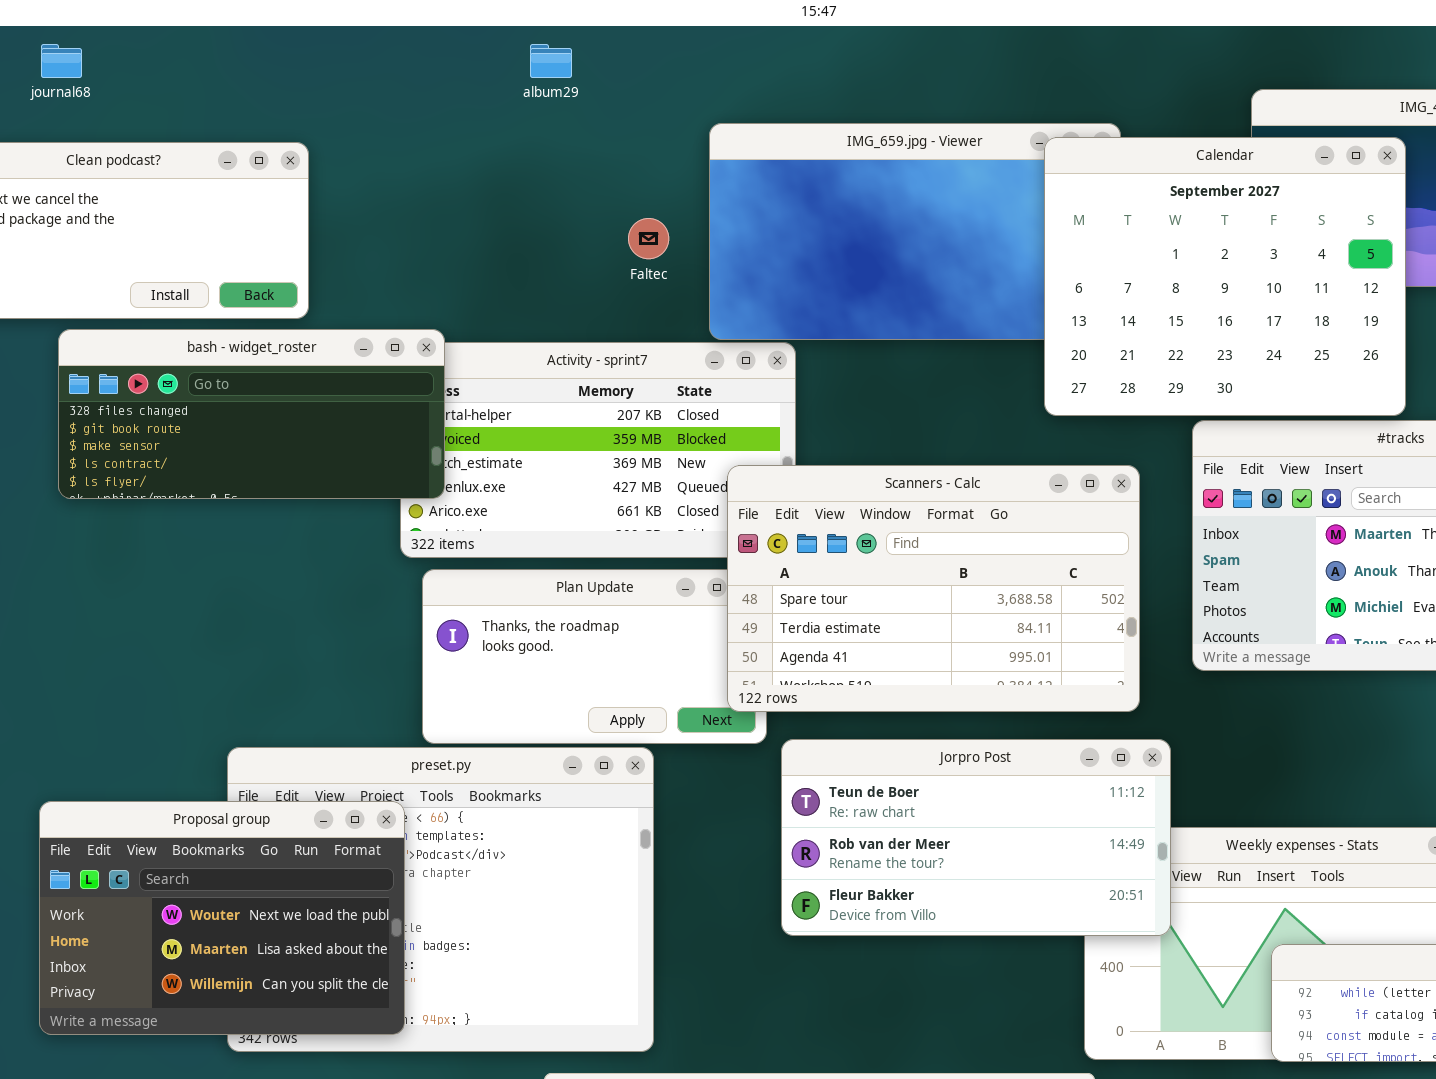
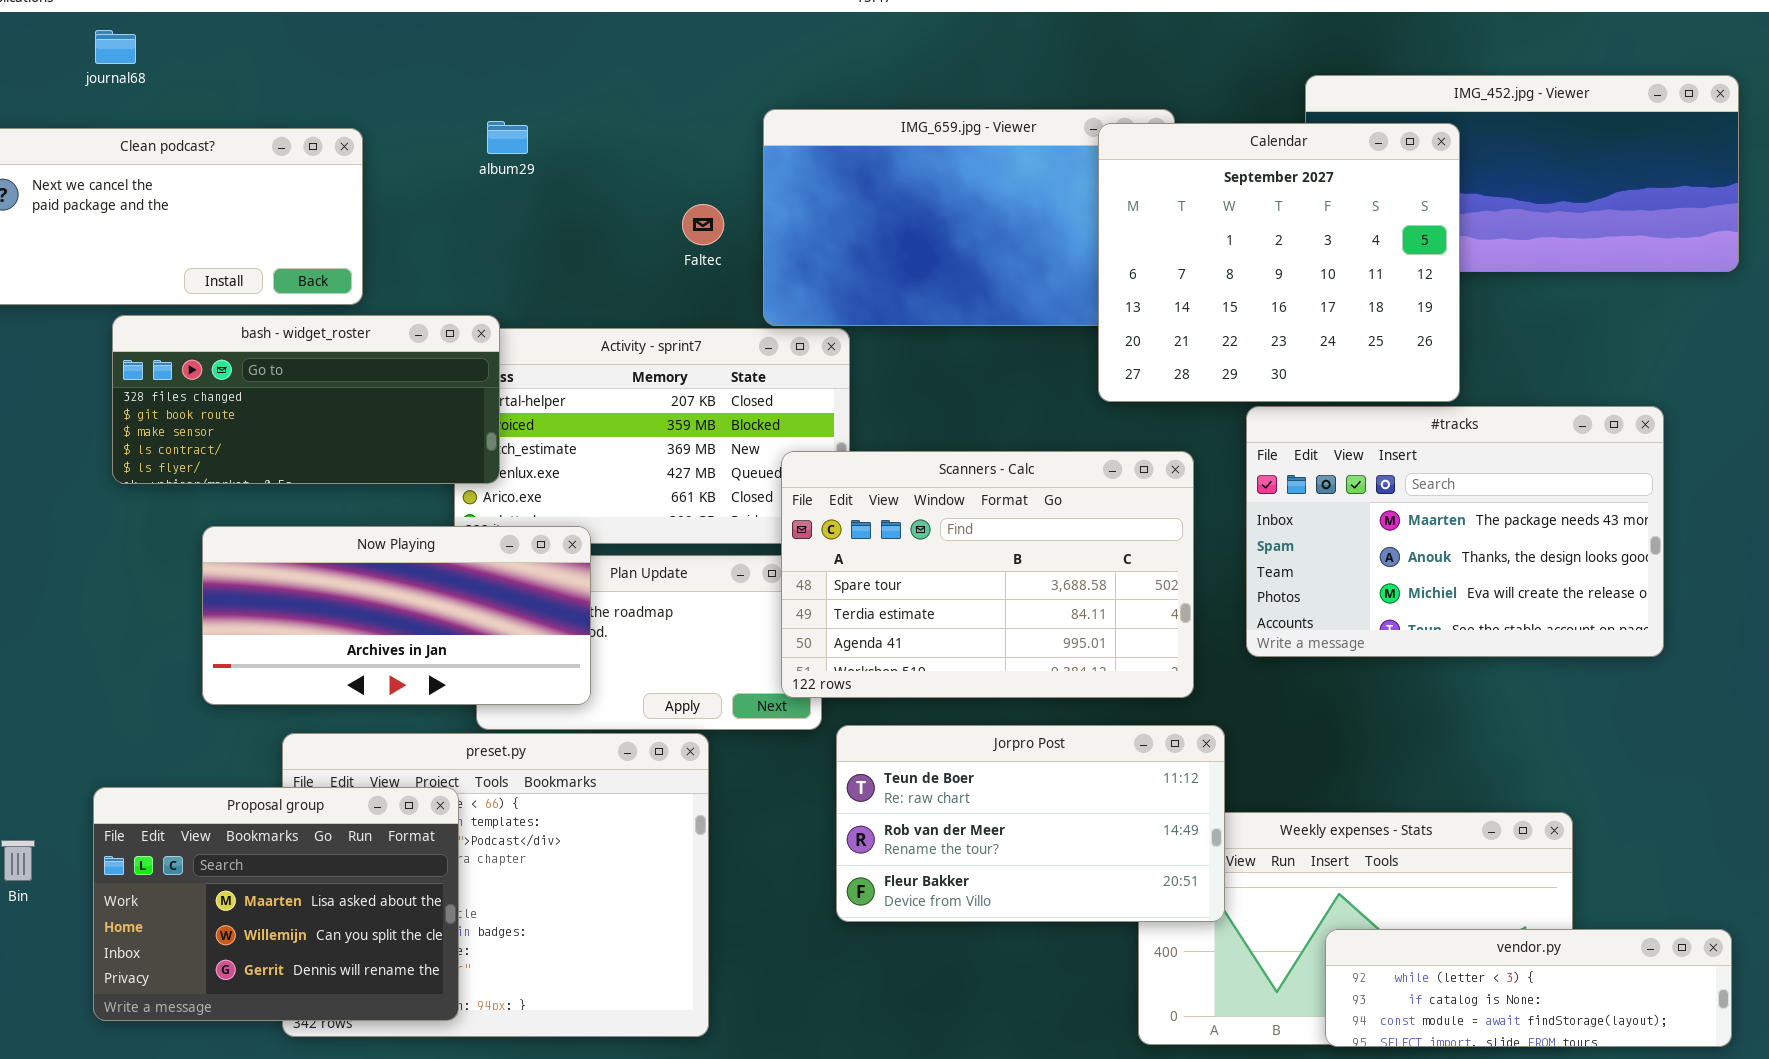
album29: [530,44,572,78] -> [487,121,528,154], moved
Now Playing: none -> [202,526,591,705], opened
Proposal group: [39,801,405,1035] -> [93,787,459,1021], scrolled down 1 row

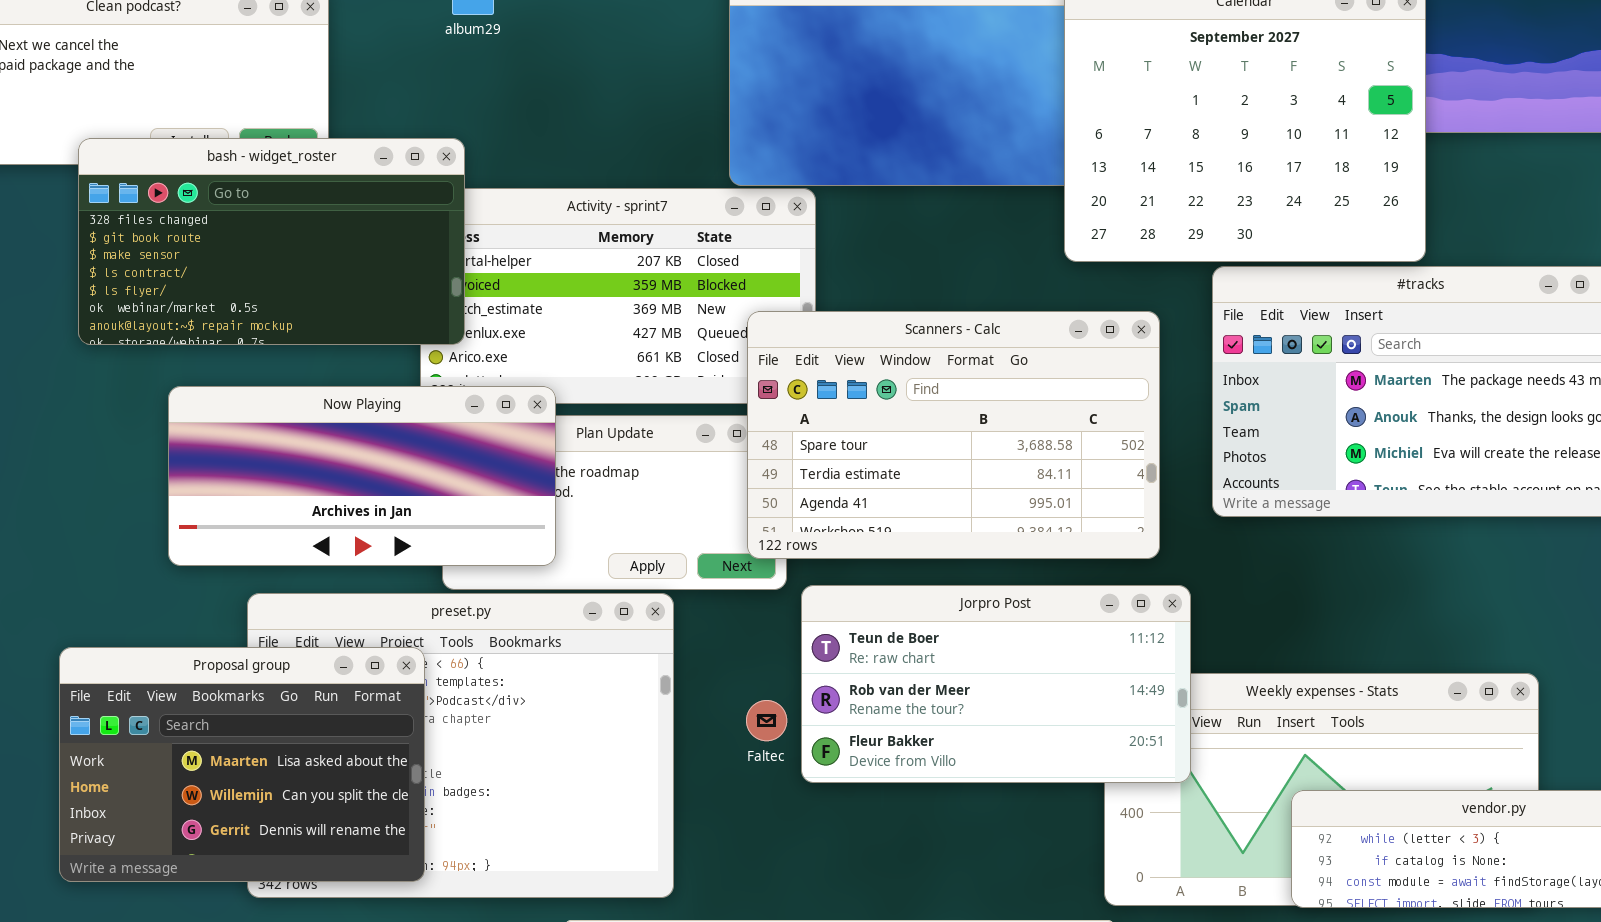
Faltec: [682,204,724,245] -> [746,700,787,741], moved
bash - widget_roster: [112,315,500,484] -> [78,138,465,345], resized

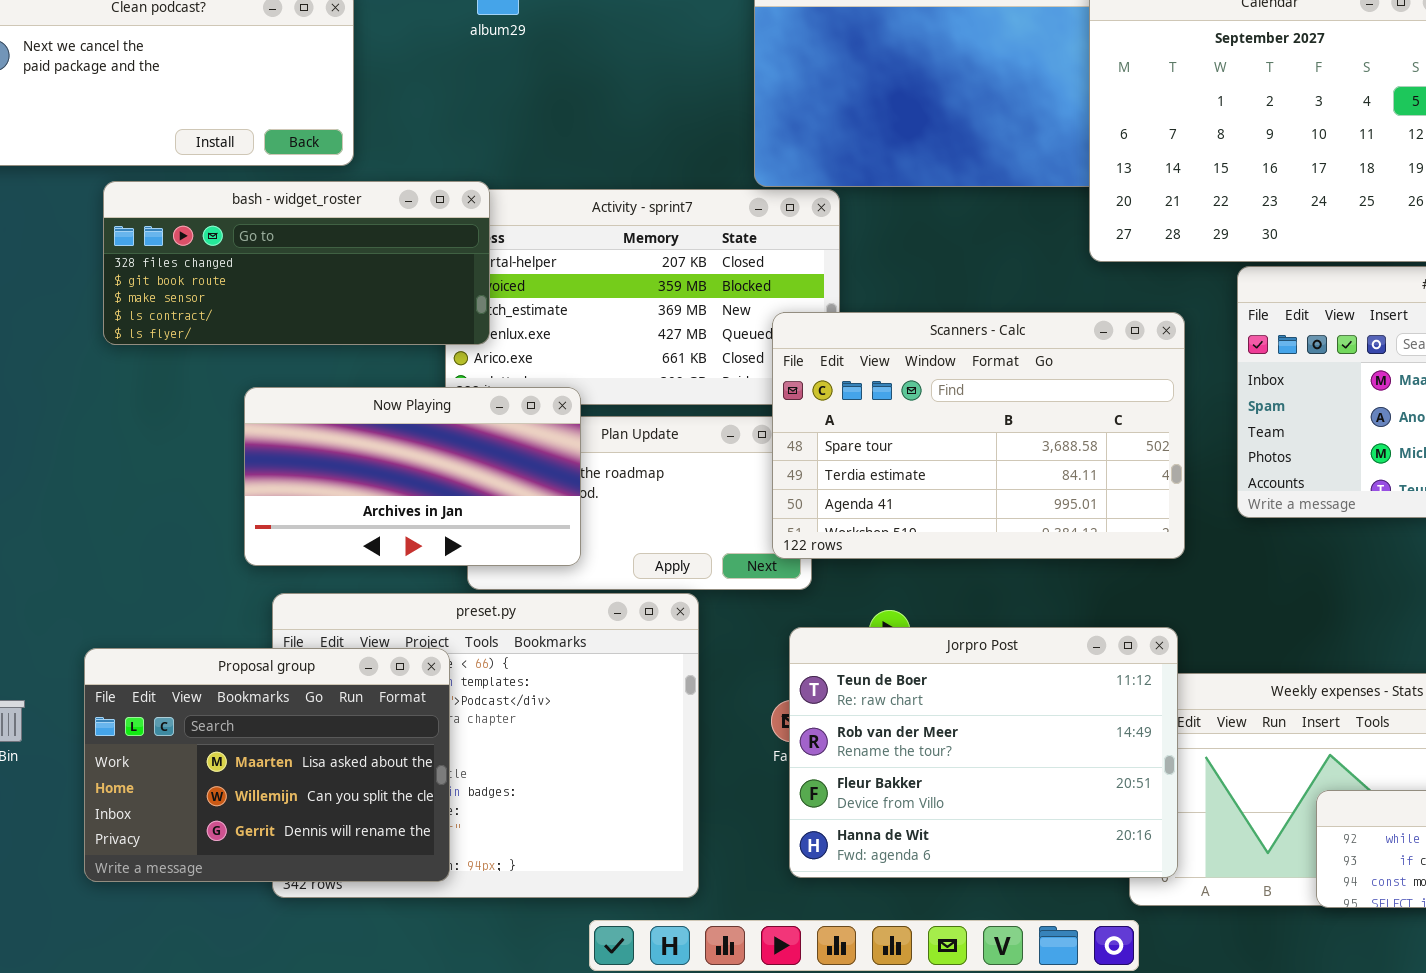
bash - widget_roster: [78,138,465,345] -> [103,181,490,345], resized
Now Playing: [168,386,556,566] -> [244,387,581,566], resized
Jorpro Post: [801,585,1191,783] -> [789,627,1178,878], moved, resized

